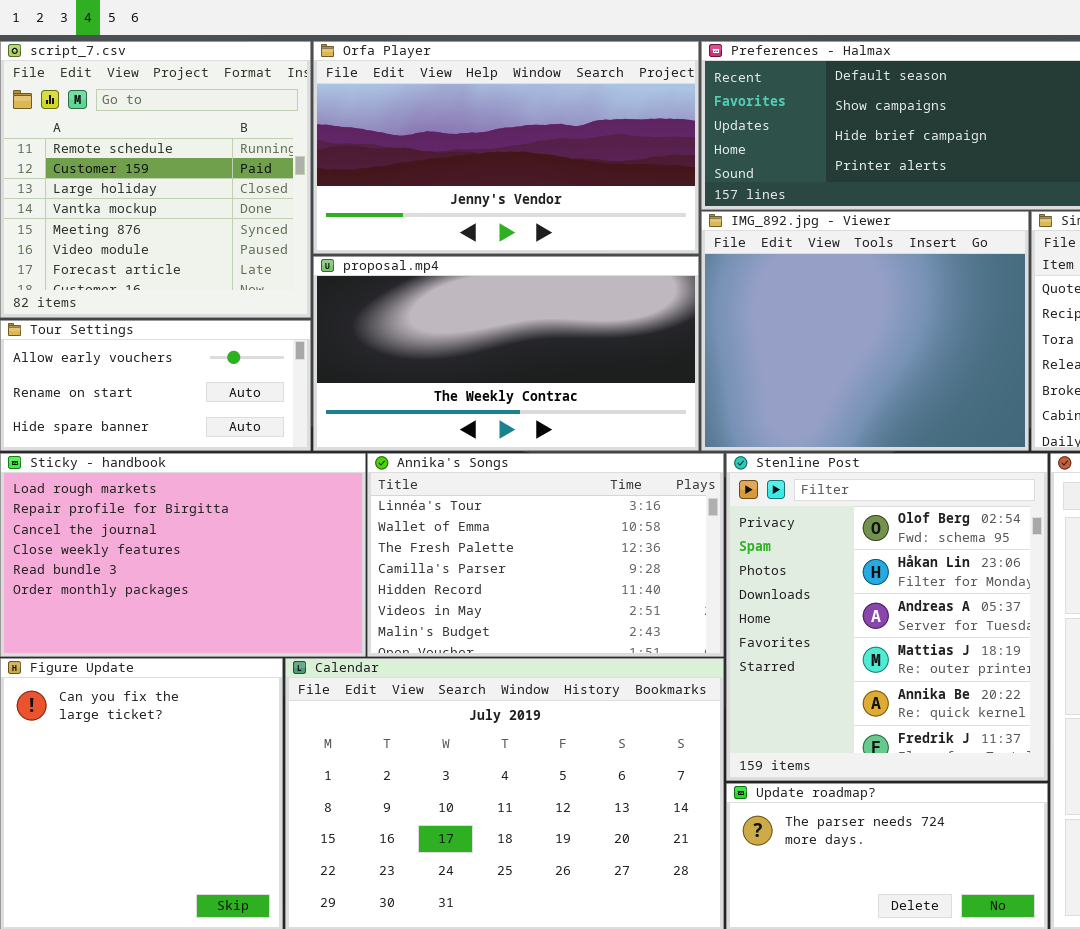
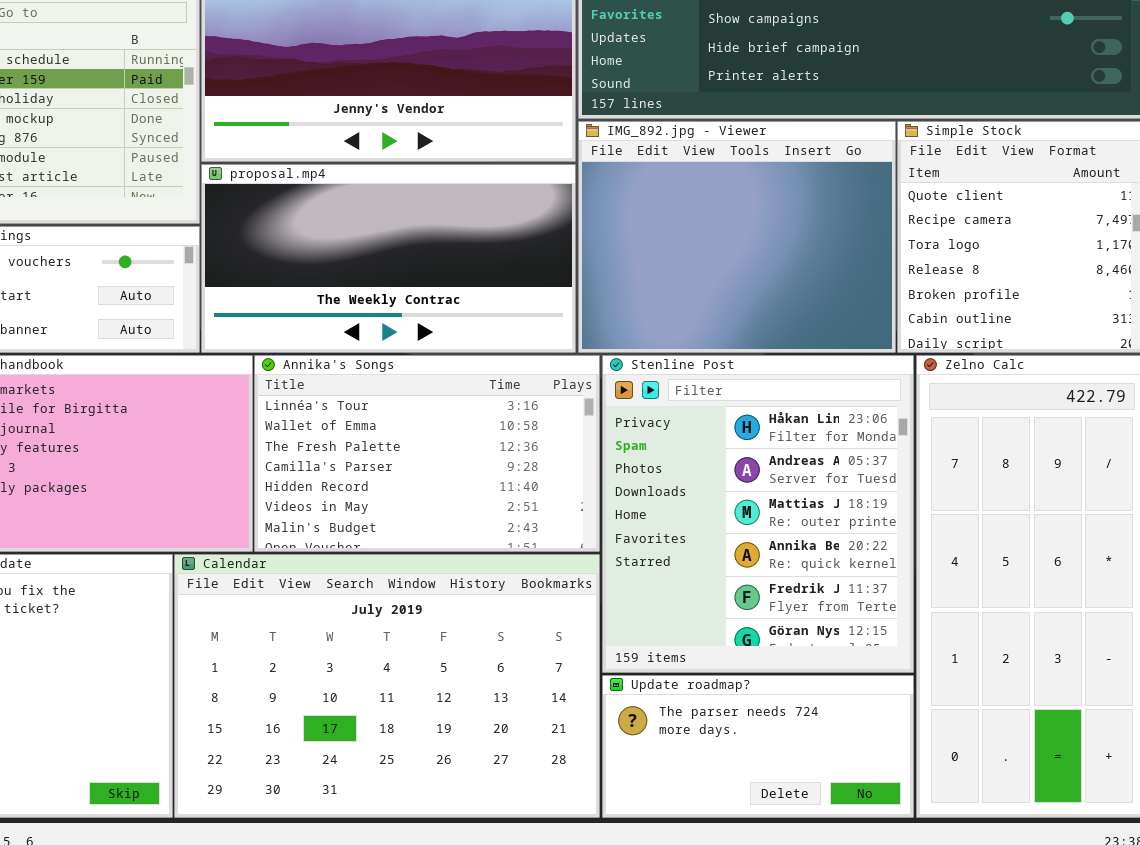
Stenline Post: [726,453,1048,781] -> [602,355,914,673], scrolled down 1 row

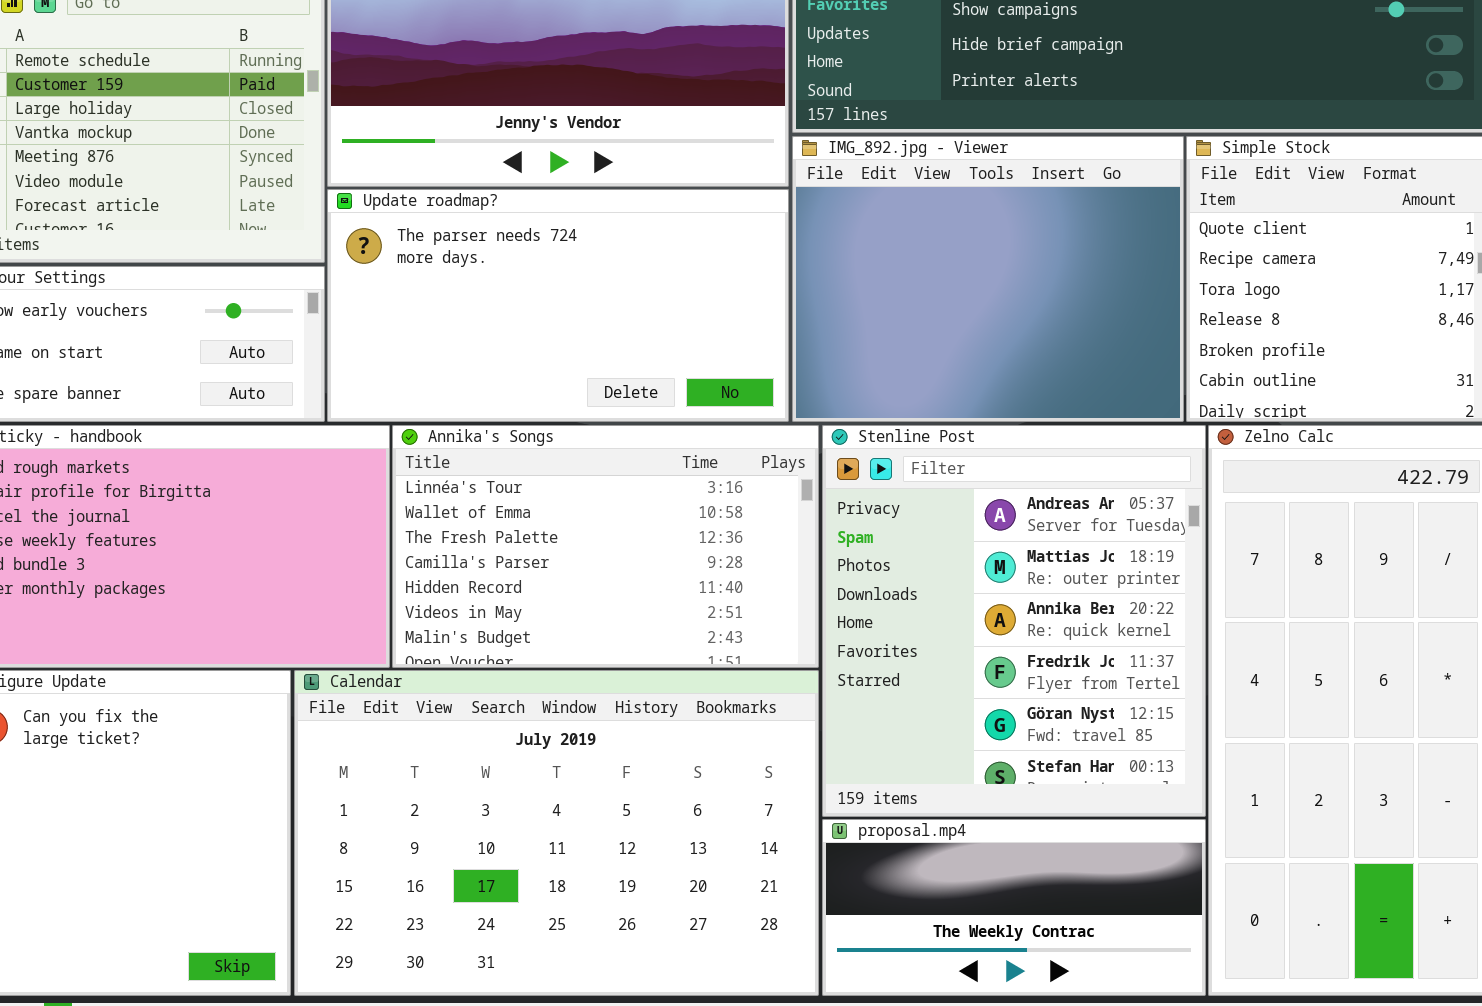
proposal.mp4: [201,164,576,353] -> [822,819,1206,996], moved, resized
Stenline Post: [602,355,914,673] -> [822,425,1206,817], scrolled down 1 row
Update roadmap?: [602,675,914,818] -> [327,189,789,422], moved, resized

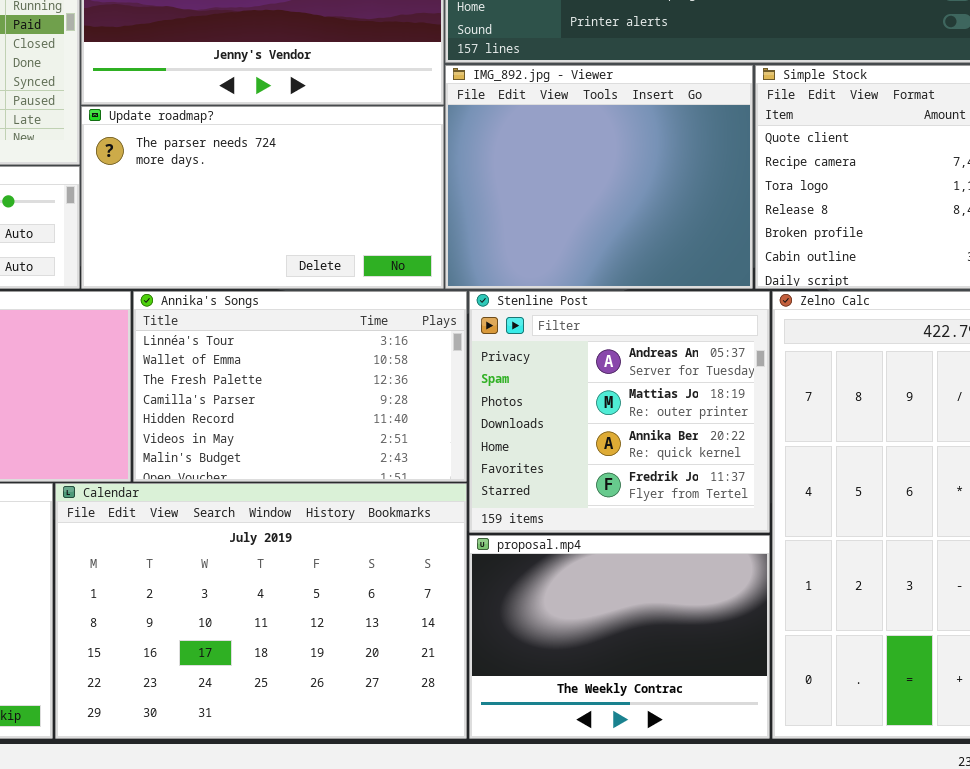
Stenline Post: [822,425,1206,817] -> [469,291,770,533], resized
proposal.mp4: [822,819,1206,996] -> [469,535,770,739], resized

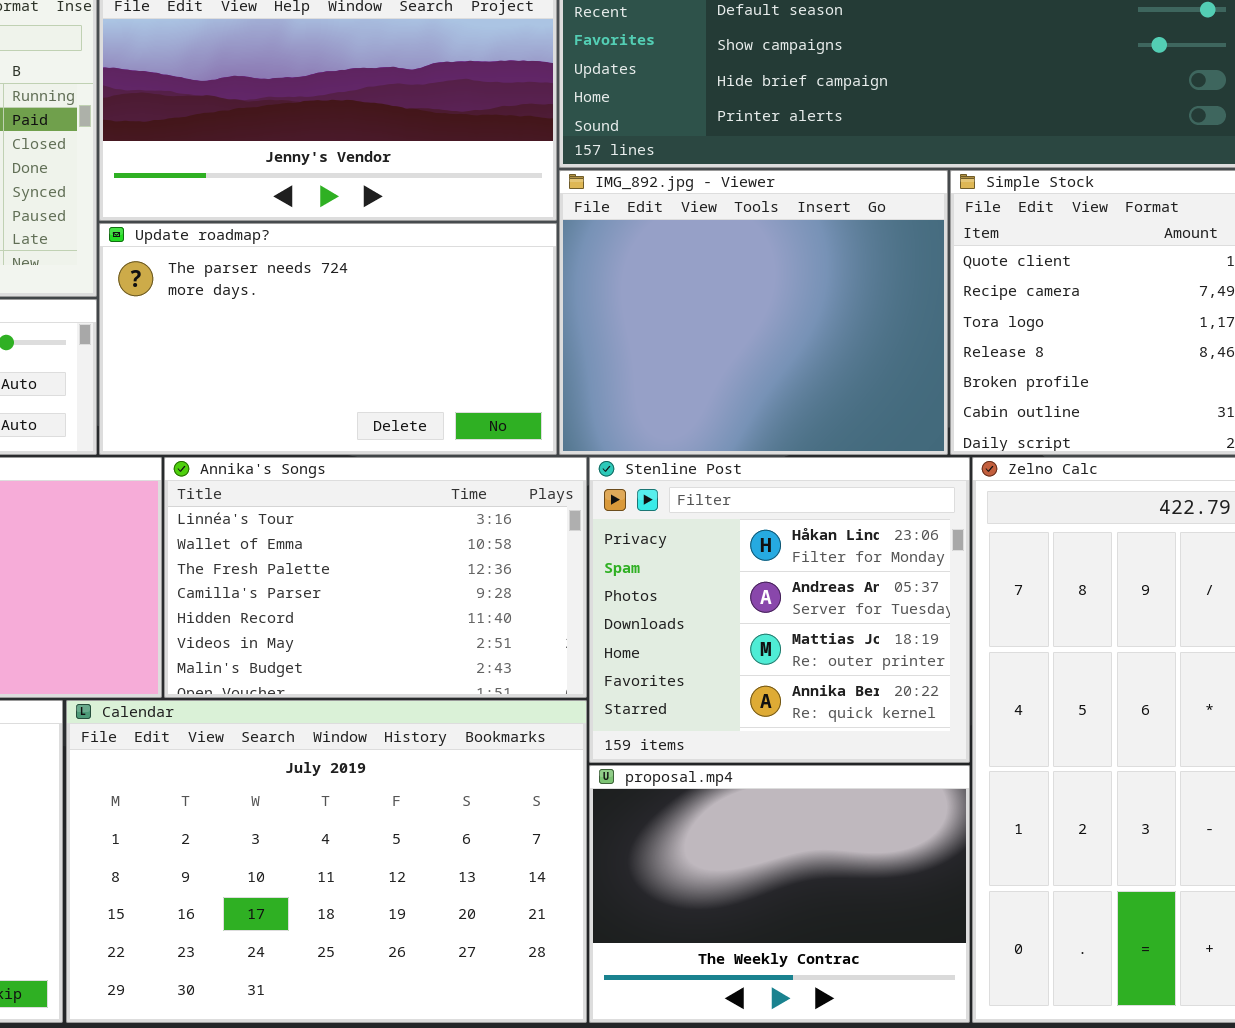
Stenline Post: [469,291,770,533] -> [589,457,970,763], scrolled up 1 row

